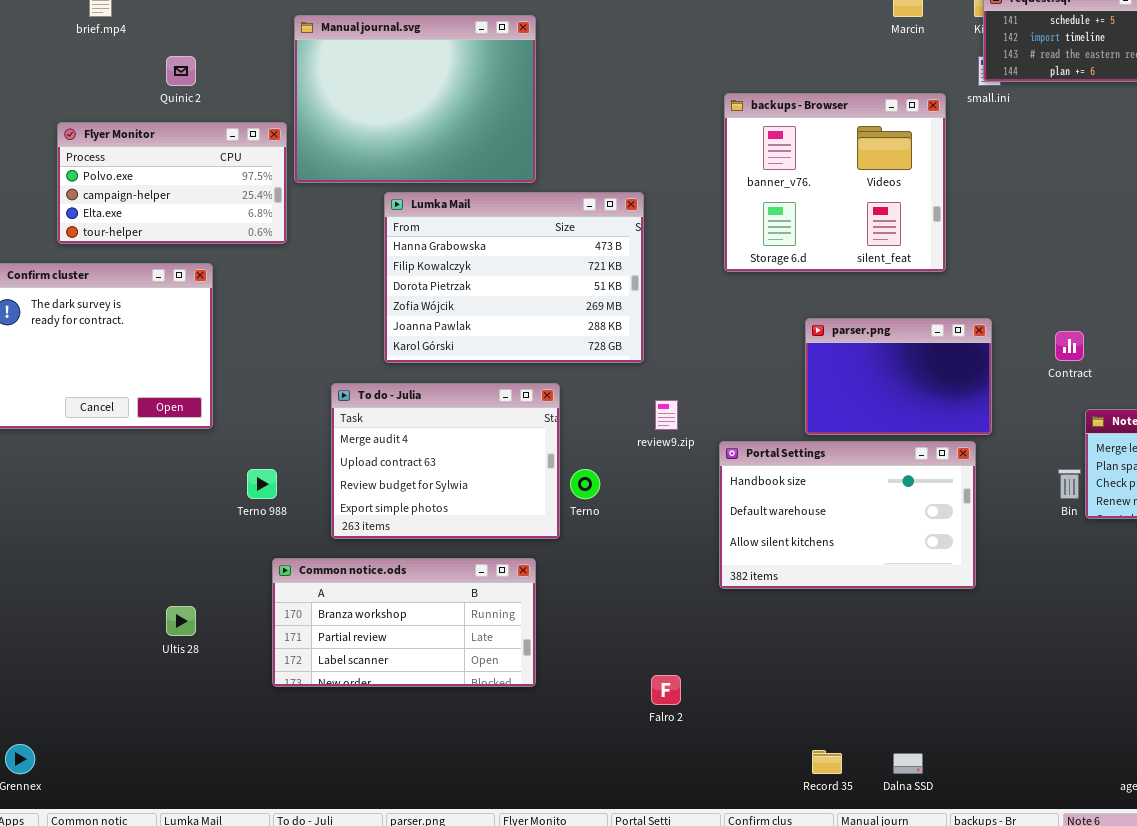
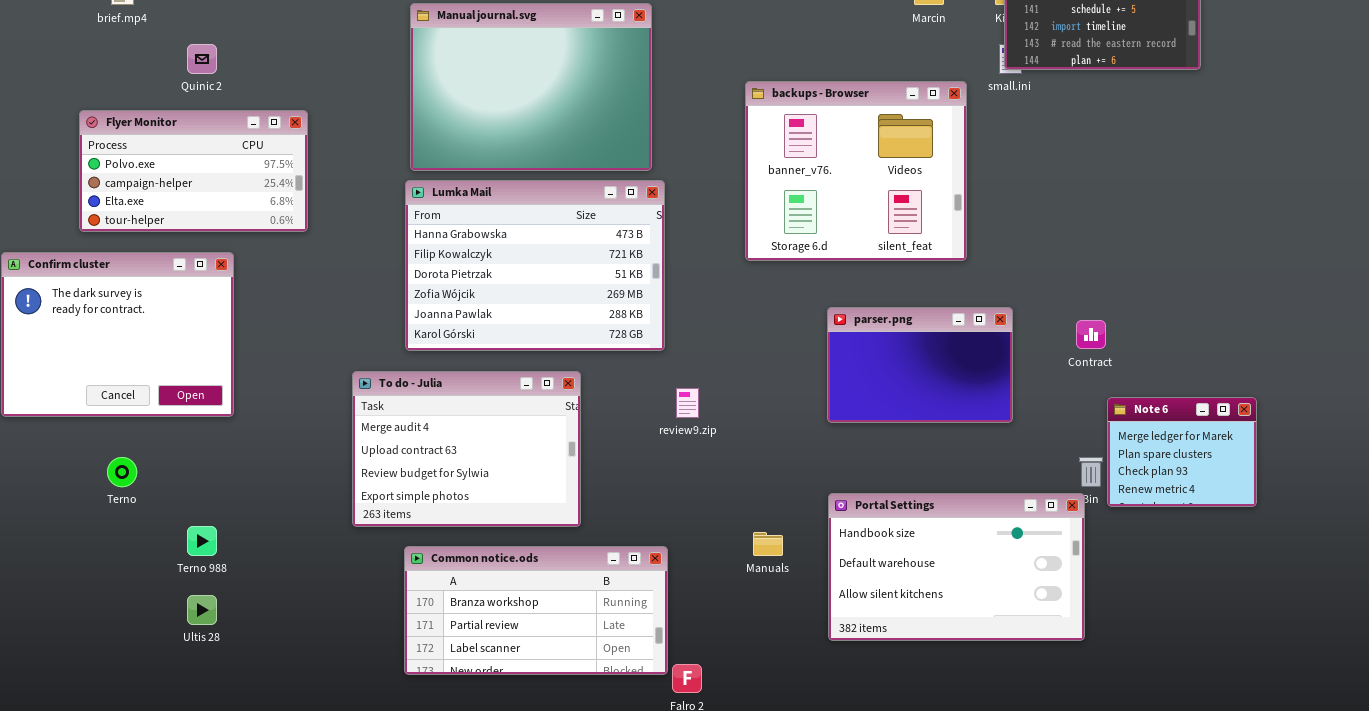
Manual journal.svg: [294,15,536,183] -> [410,3,652,171], moved
Portal Settings: [719,441,976,589] -> [828,493,1085,641], moved
Terno 988: [247,469,277,499] -> [187,526,217,556], moved
Terno: [570,469,600,499] -> [107,457,137,487], moved
Common notice.ods: [272,558,536,687] -> [404,546,668,675], moved

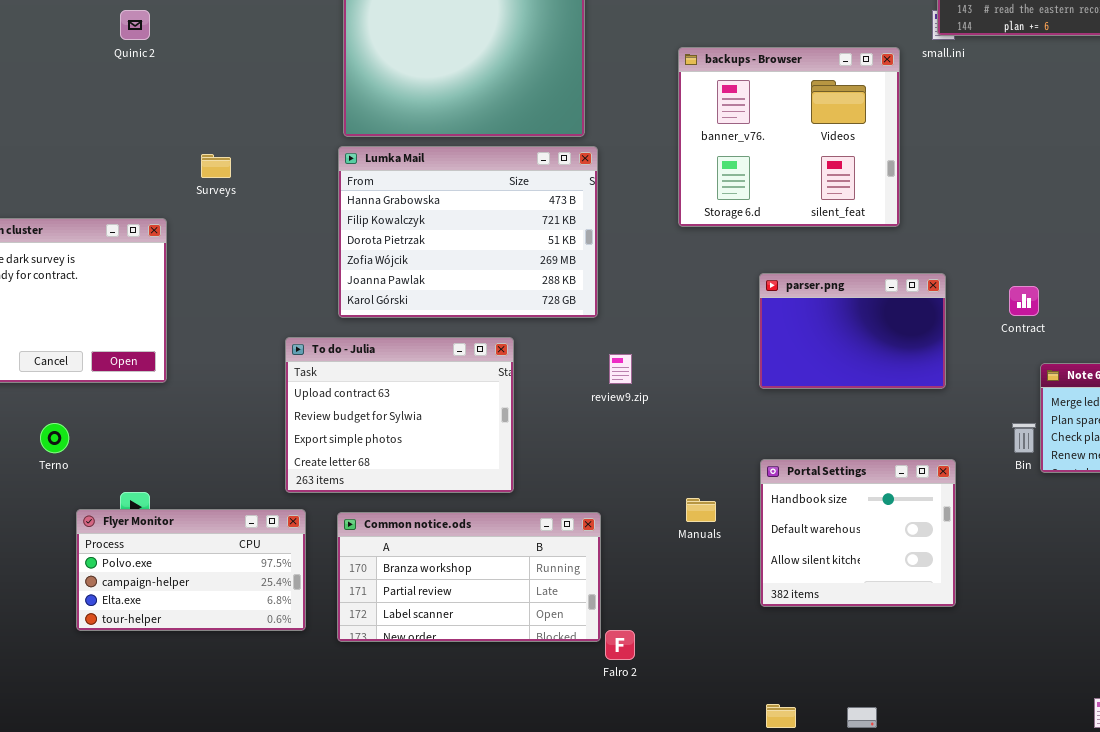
Flyer Monitor: [79,110,308,232] -> [76,509,306,631], moved
To do - Julia: [352,371,581,527] -> [285,337,514,493], scrolled down 1 row
Portal Settings: [828,493,1085,641] -> [760,459,956,607], resized

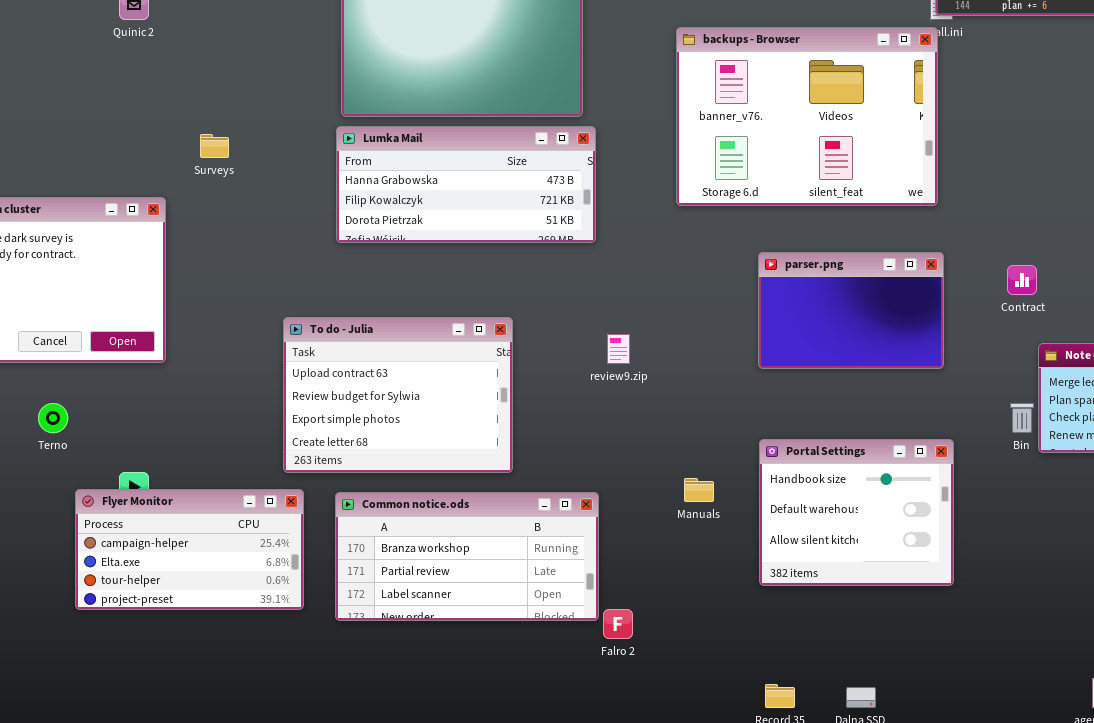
backups - Browser: [678,47,900,227] -> [676,27,938,206], resized
Lumka Mail: [338,146,598,318] -> [336,126,596,243], resized
Flyer Monitor: [76,509,306,631] -> [75,489,304,610], scrolled down 1 row

